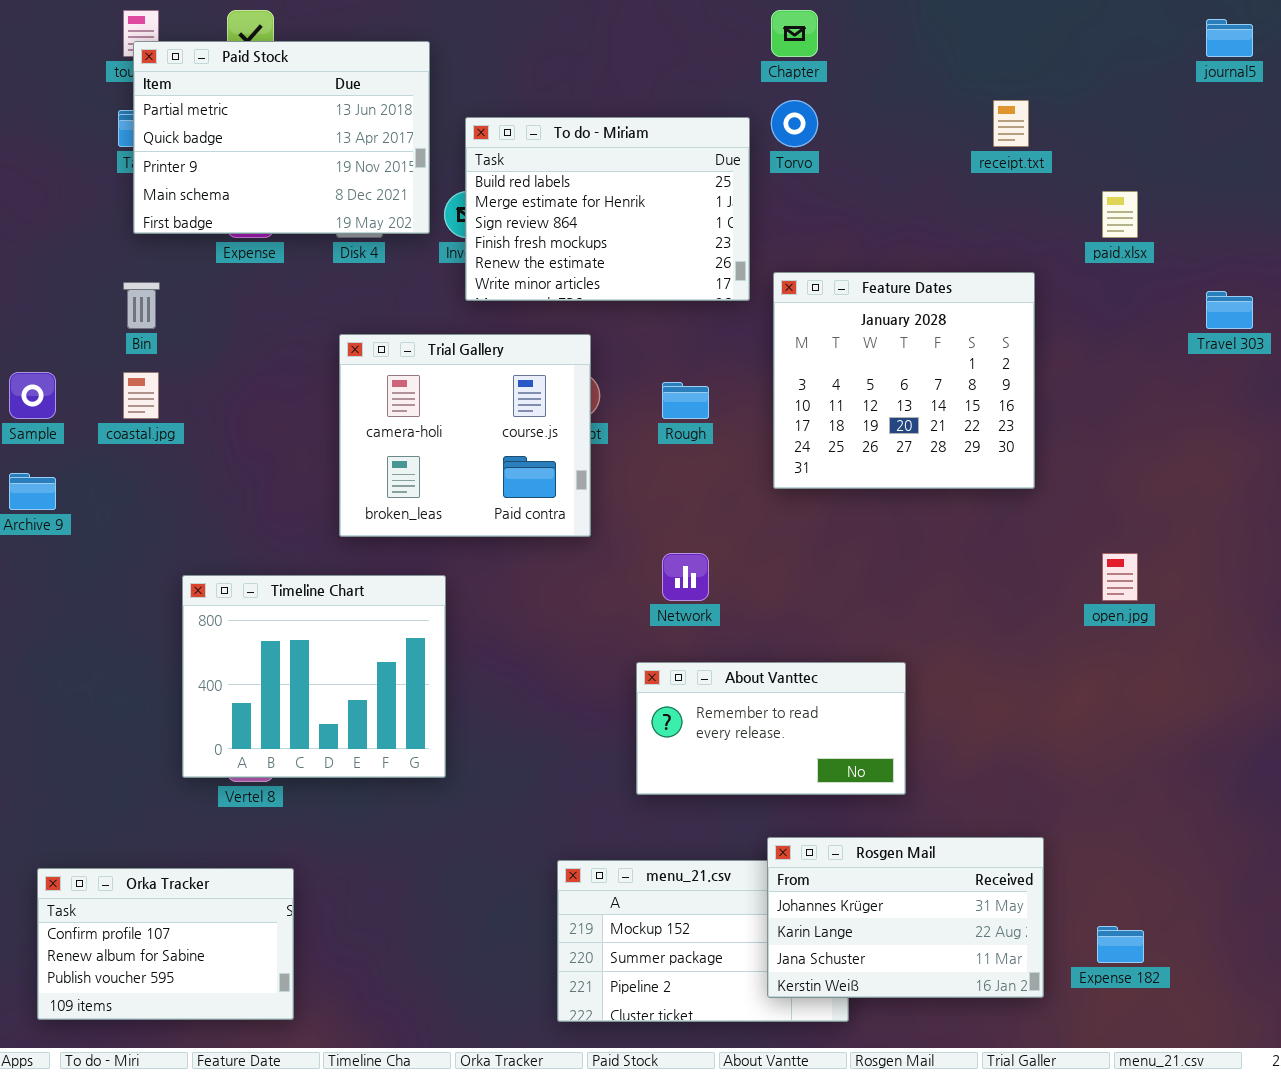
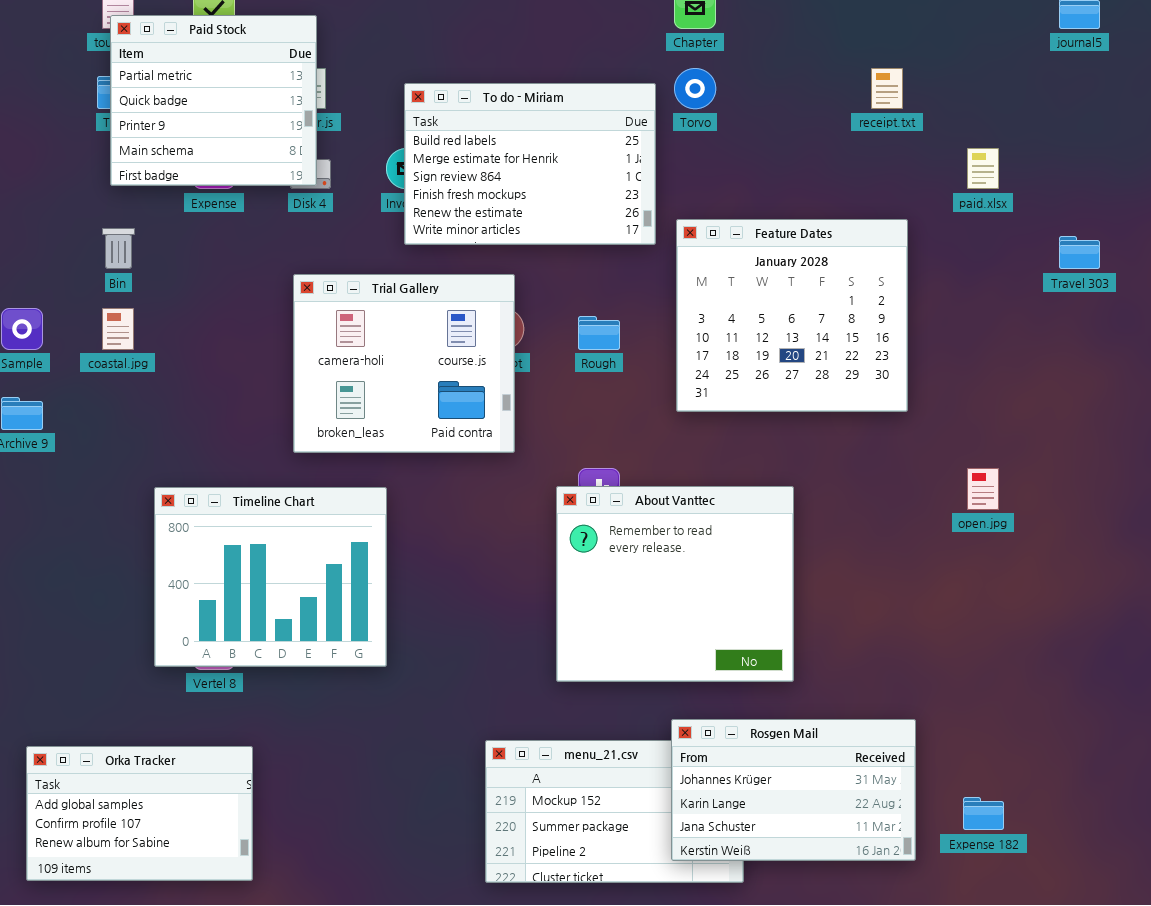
Paid Stock: [133,41,430,234] -> [110,15,317,186], resized
About Vanttec: [636,662,906,795] -> [556,486,794,682], resized
Orka Tracker: [37,868,294,1020] -> [26,746,253,881], scrolled up 1 row

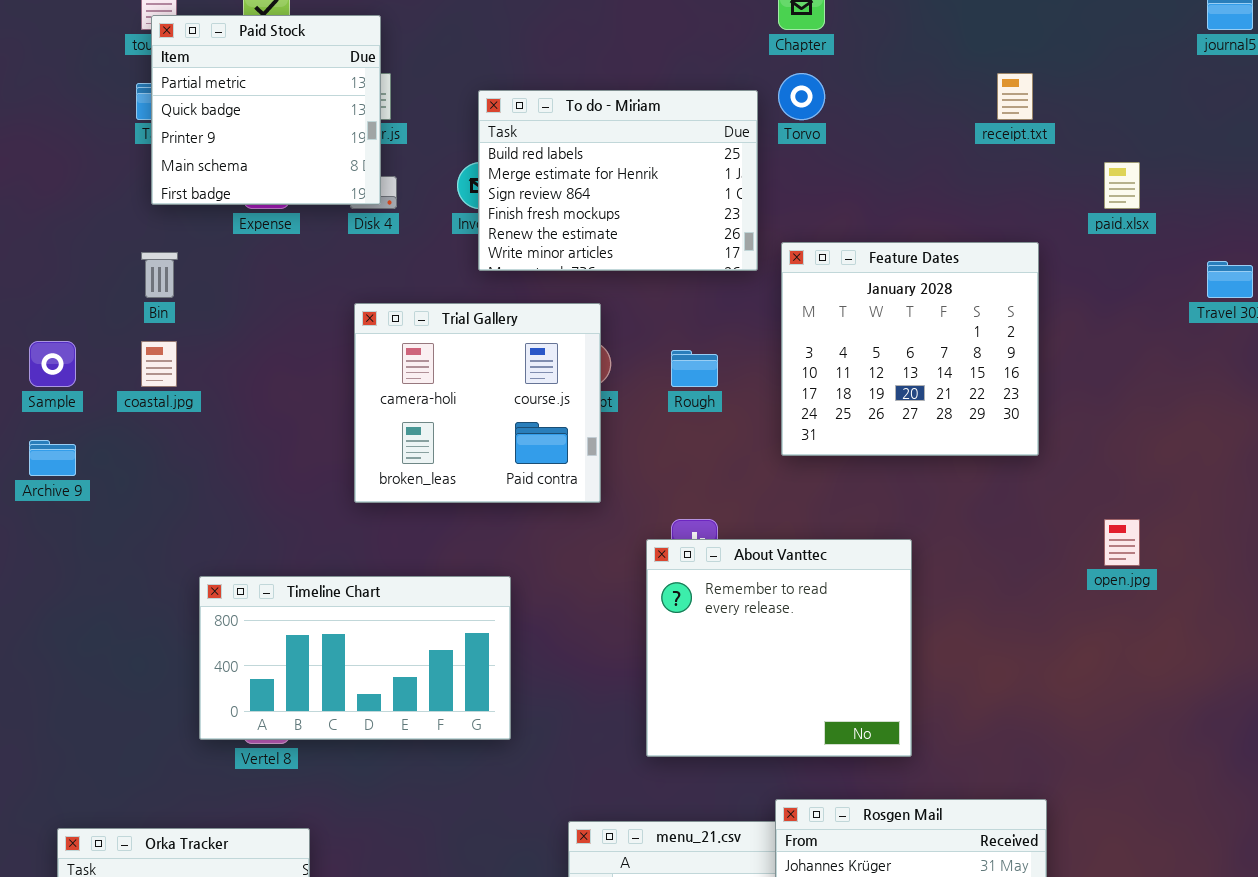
Timeline Chart: [154,487,387,667] -> [199,576,511,740], resized

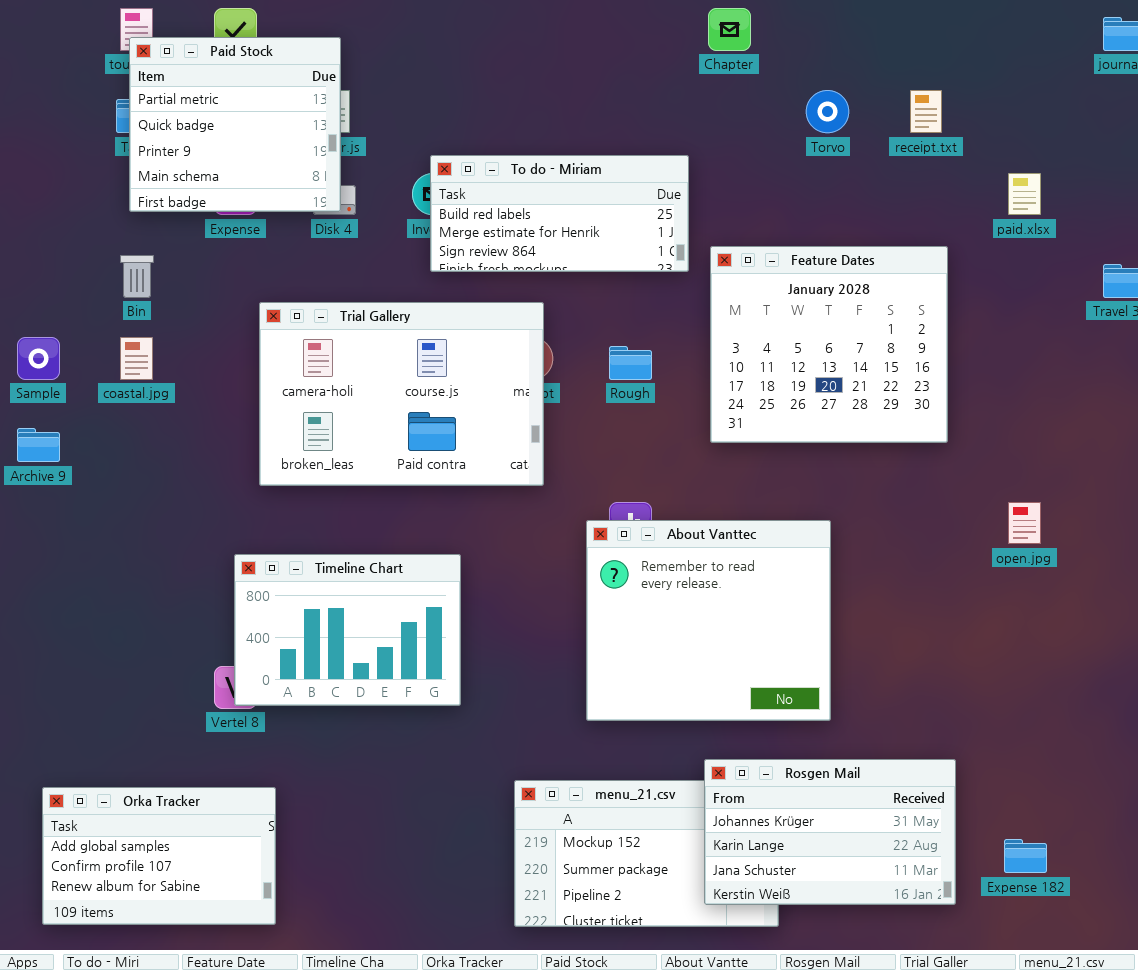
Torvo: [778,73,825,120] -> [806,90,849,133], moved
To do - Miriam: [478,90,758,271] -> [430,155,689,272], resized
Trial Gallery: [354,303,601,503] -> [259,302,544,486], resized
Timeline Chart: [199,576,511,740] -> [234,554,461,706], resized

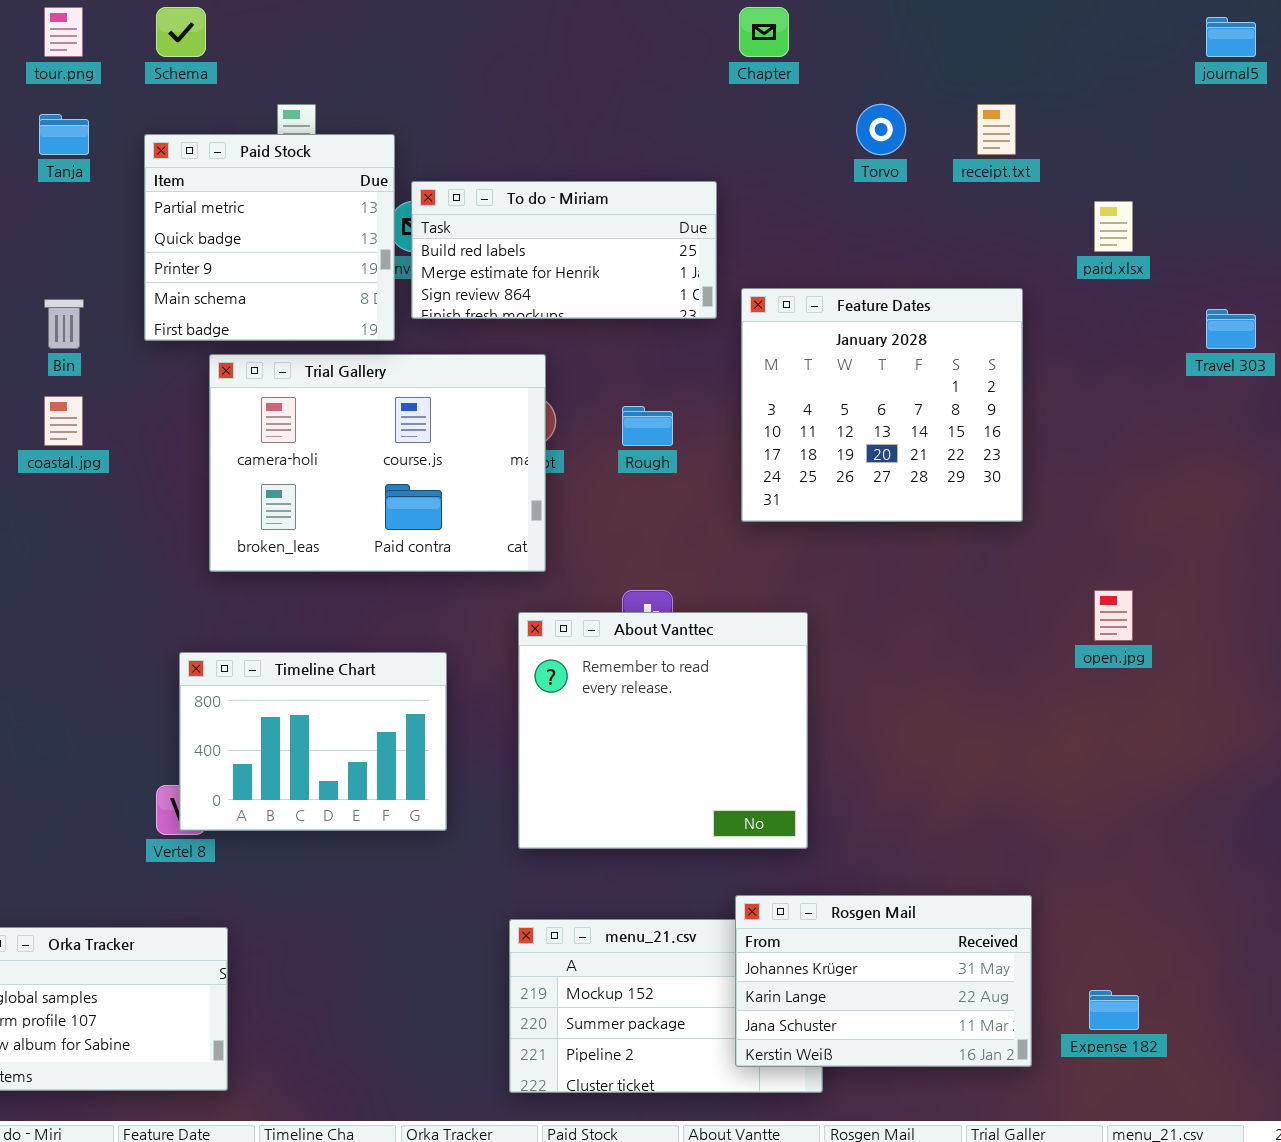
Paid Stock: [129,37,341,212] -> [144,134,395,341], moved
About Vanttec: [586,520,831,721] -> [518,612,808,849], moved

